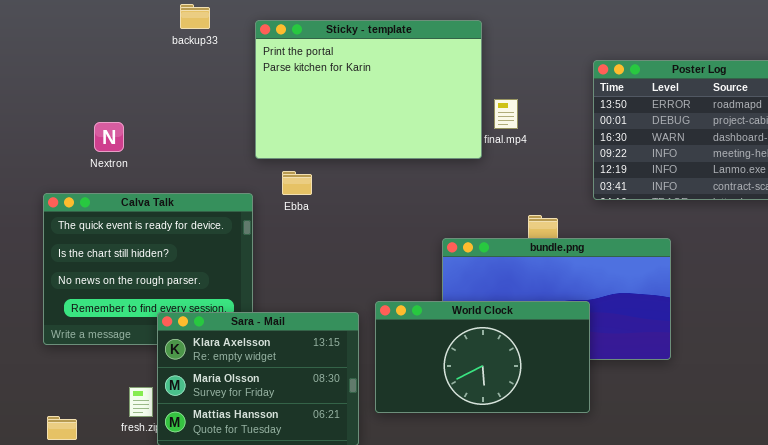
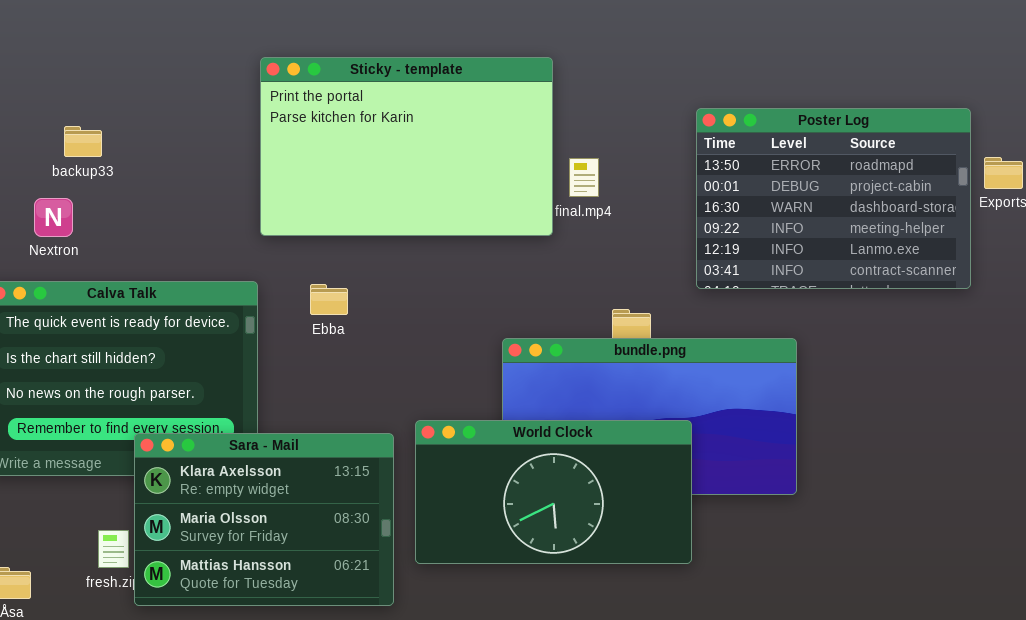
backup33: [180,4,210,29] -> [64,126,102,157], moved
Nextron: [94,122,124,152] -> [34,198,73,237], moved
Ebba: [282,171,312,195] -> [310,284,348,315], moved

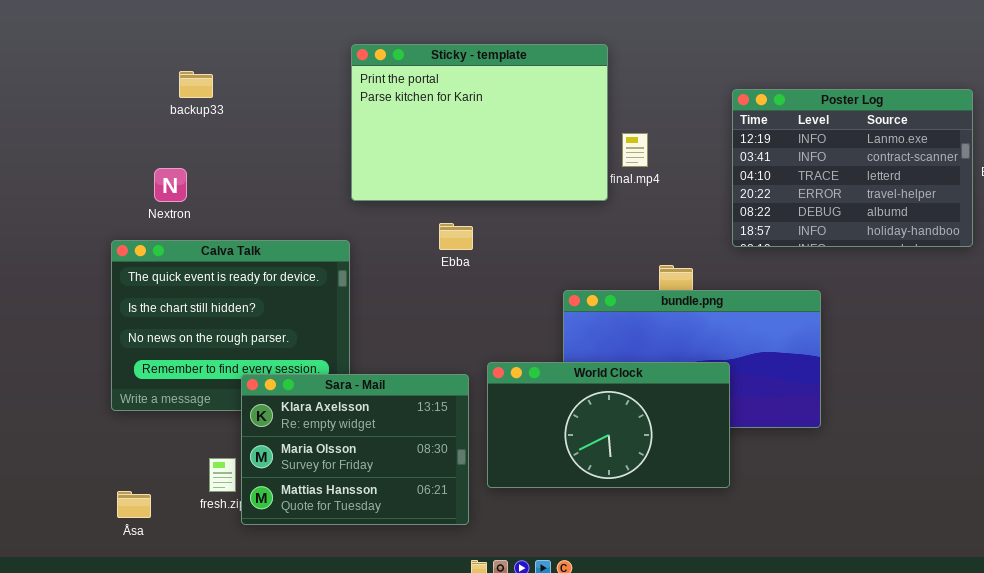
Poster Log: [696,108,971,289] -> [732,89,973,247], scrolled down 4 rows
backup33: [64,126,102,157] -> [179,71,213,98], moved
Ebba: [310,284,348,315] -> [439,223,473,250], moved

